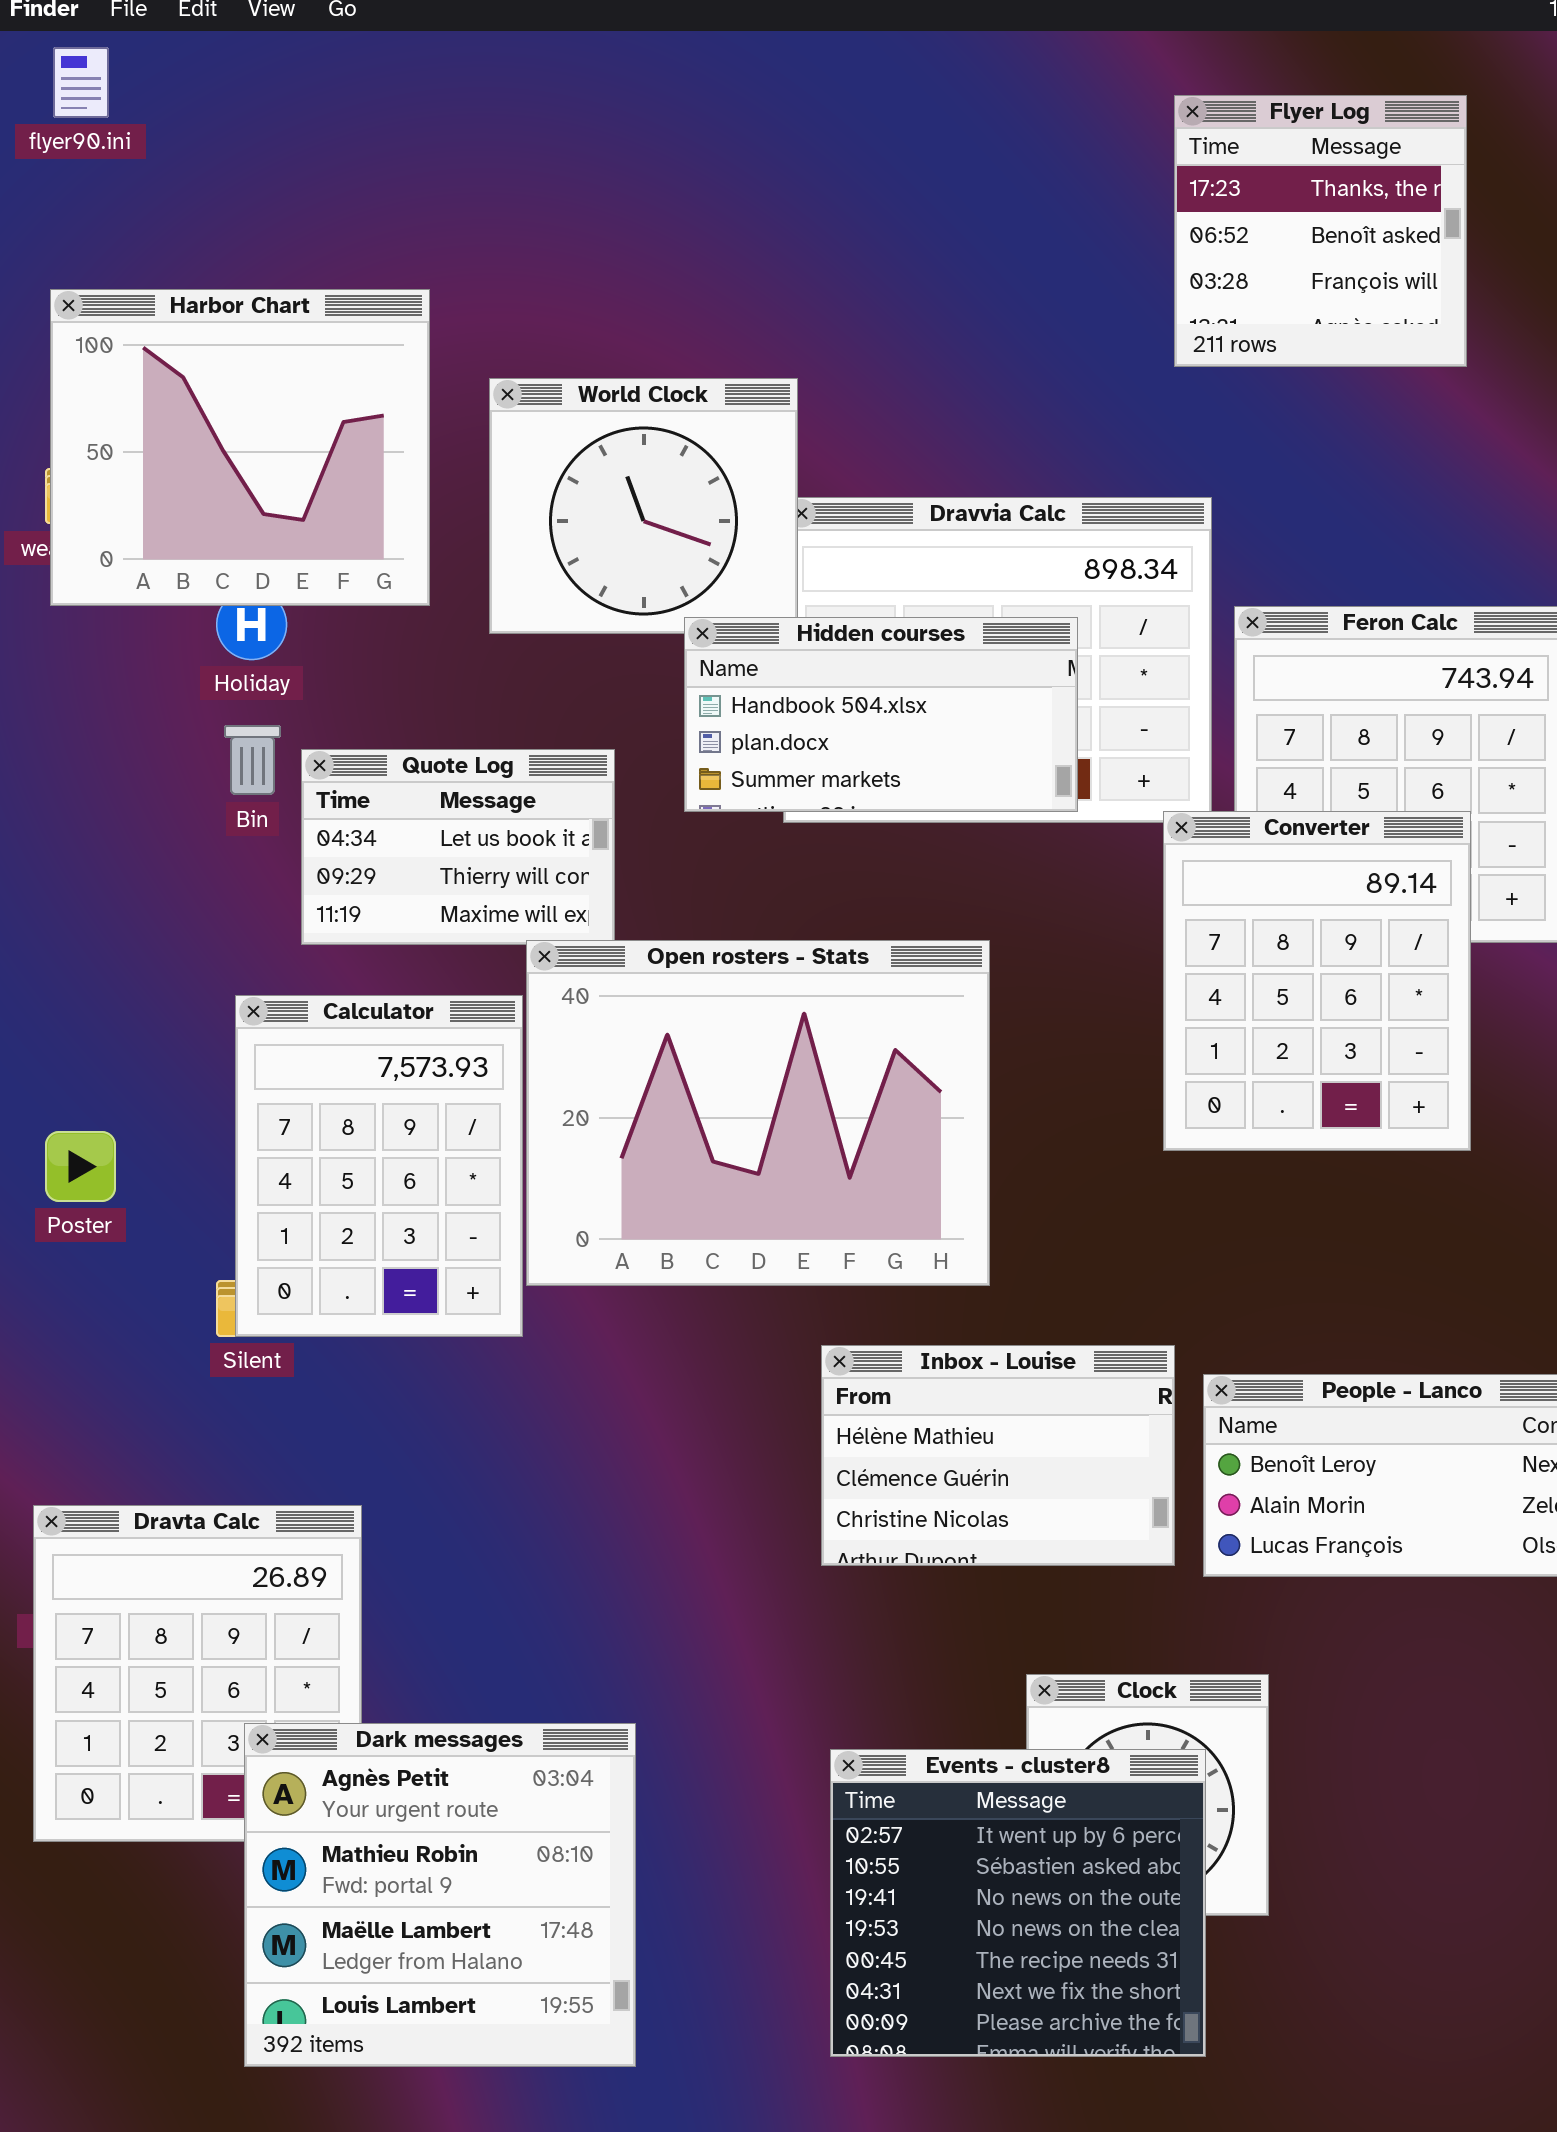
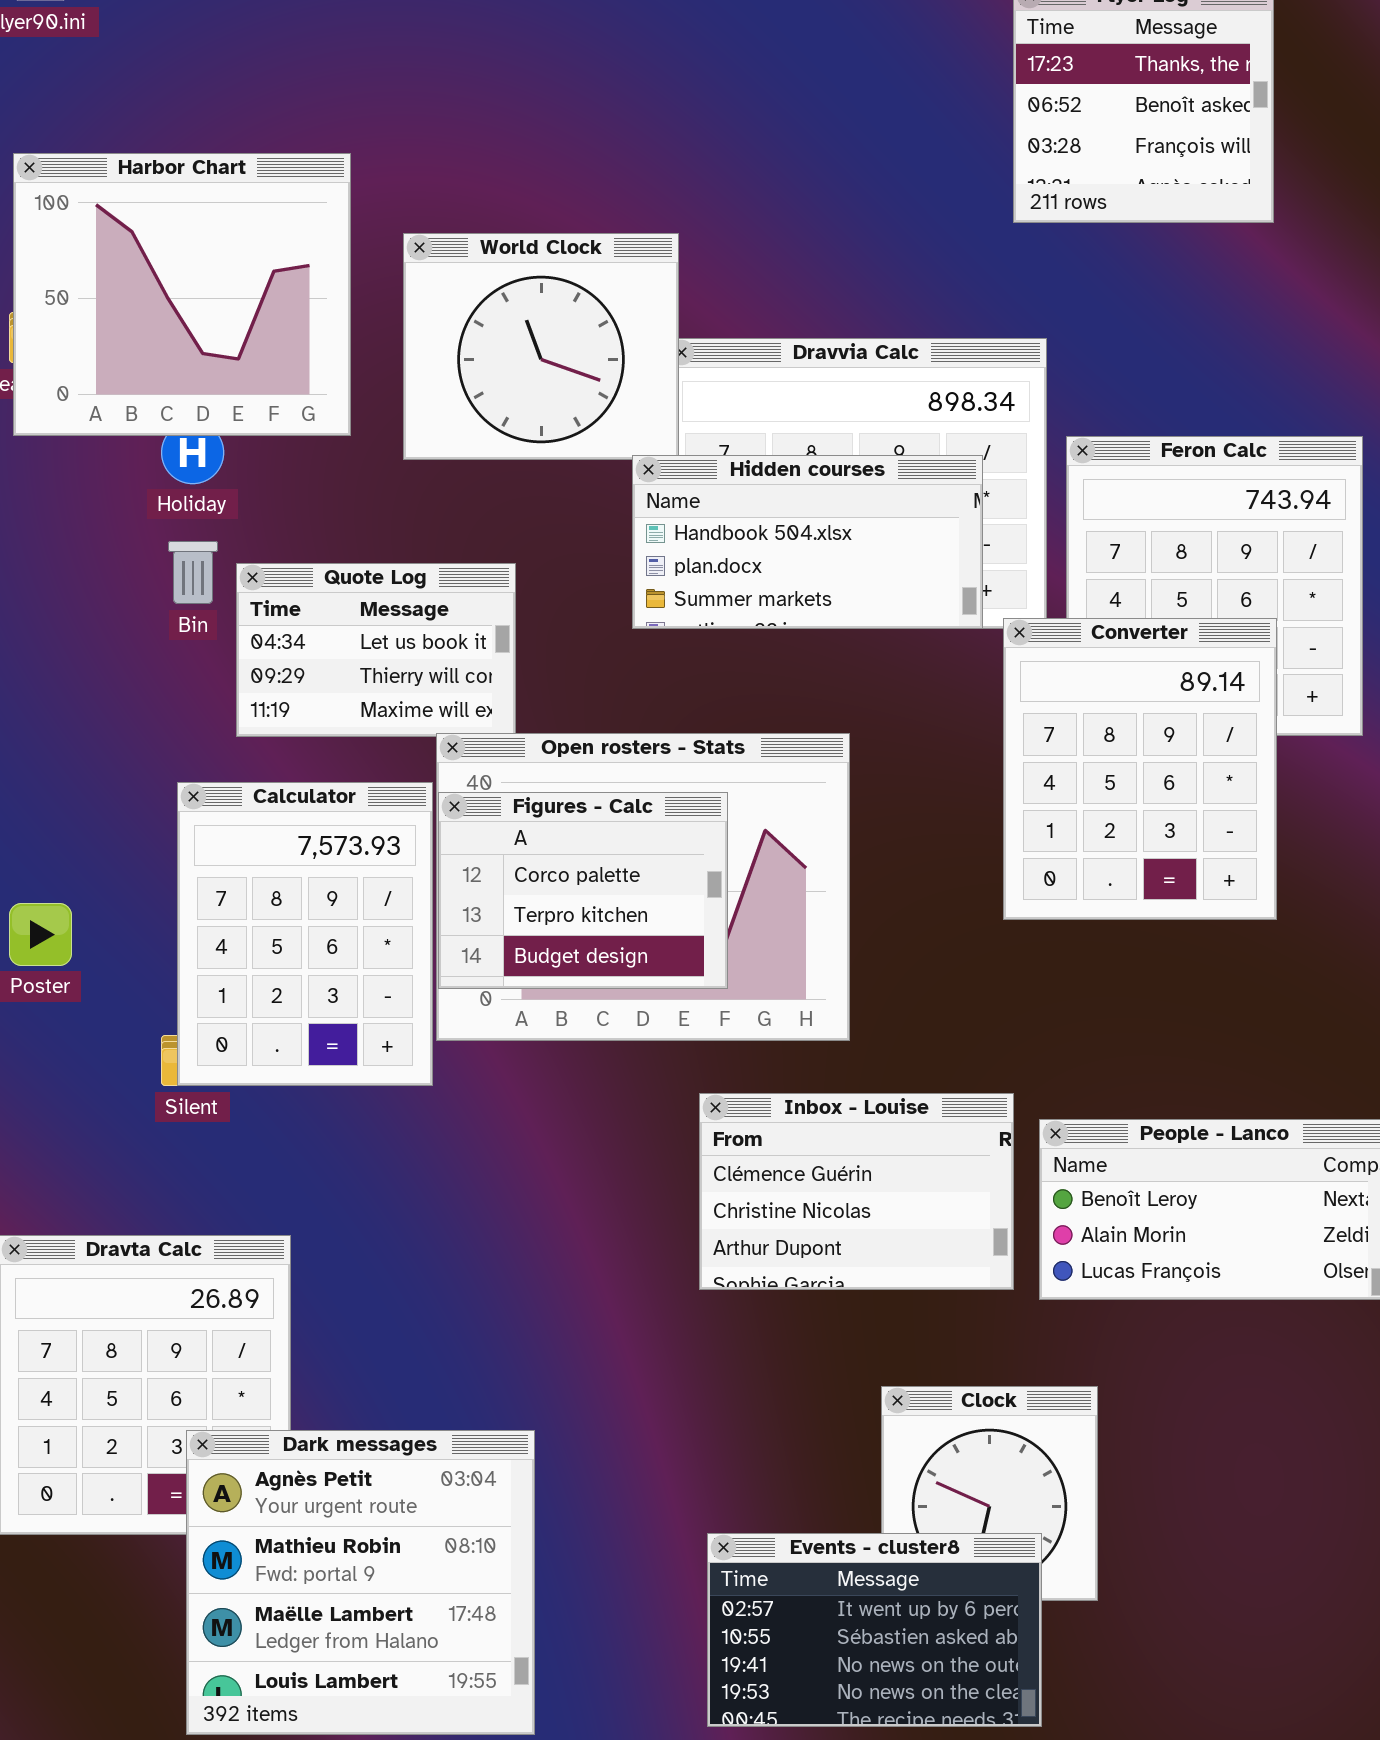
Hidden courses: [684,617,1078,812] -> [632,455,983,629], moved
Figures - Calc: none -> [438,792,728,989], opened
Inbox - Louise: [821,1345,1175,1566] -> [699,1093,1014,1290], scrolled down 1 row
Events - cluster8: [830,1749,1206,2057] -> [707,1533,1042,1727], resized

